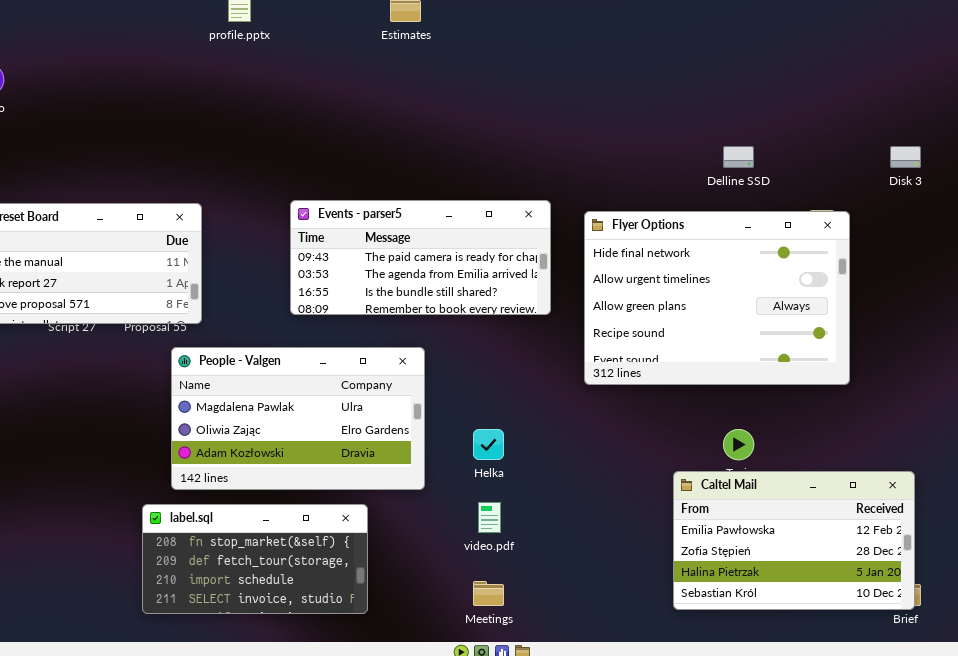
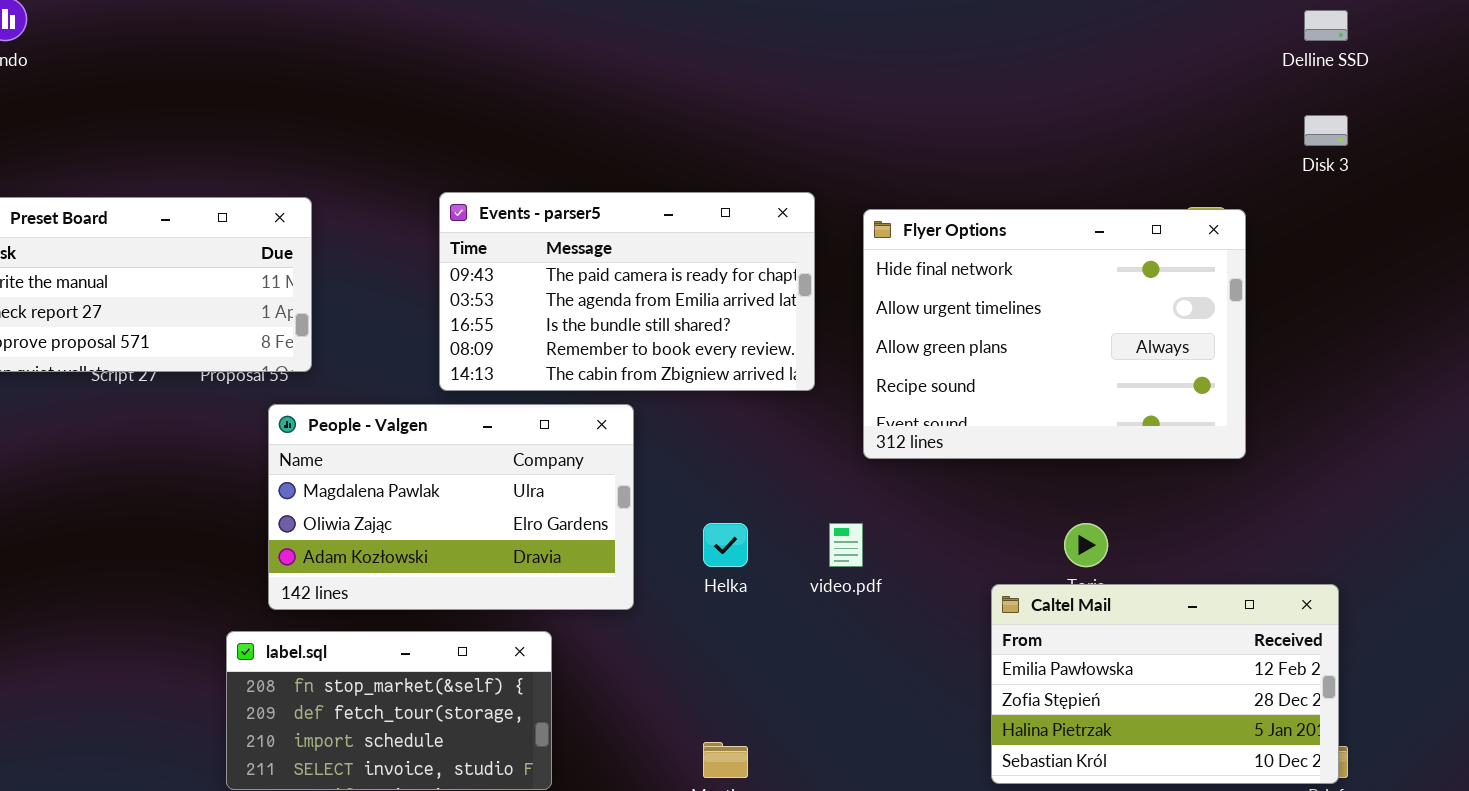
Delline SSD: [723,146,754,168] -> [1304,10,1348,41], moved
Events - parser5: [290,200,551,315] -> [439,192,815,391], resized
video.pdf: [478,502,501,533] -> [829,523,863,567], moved

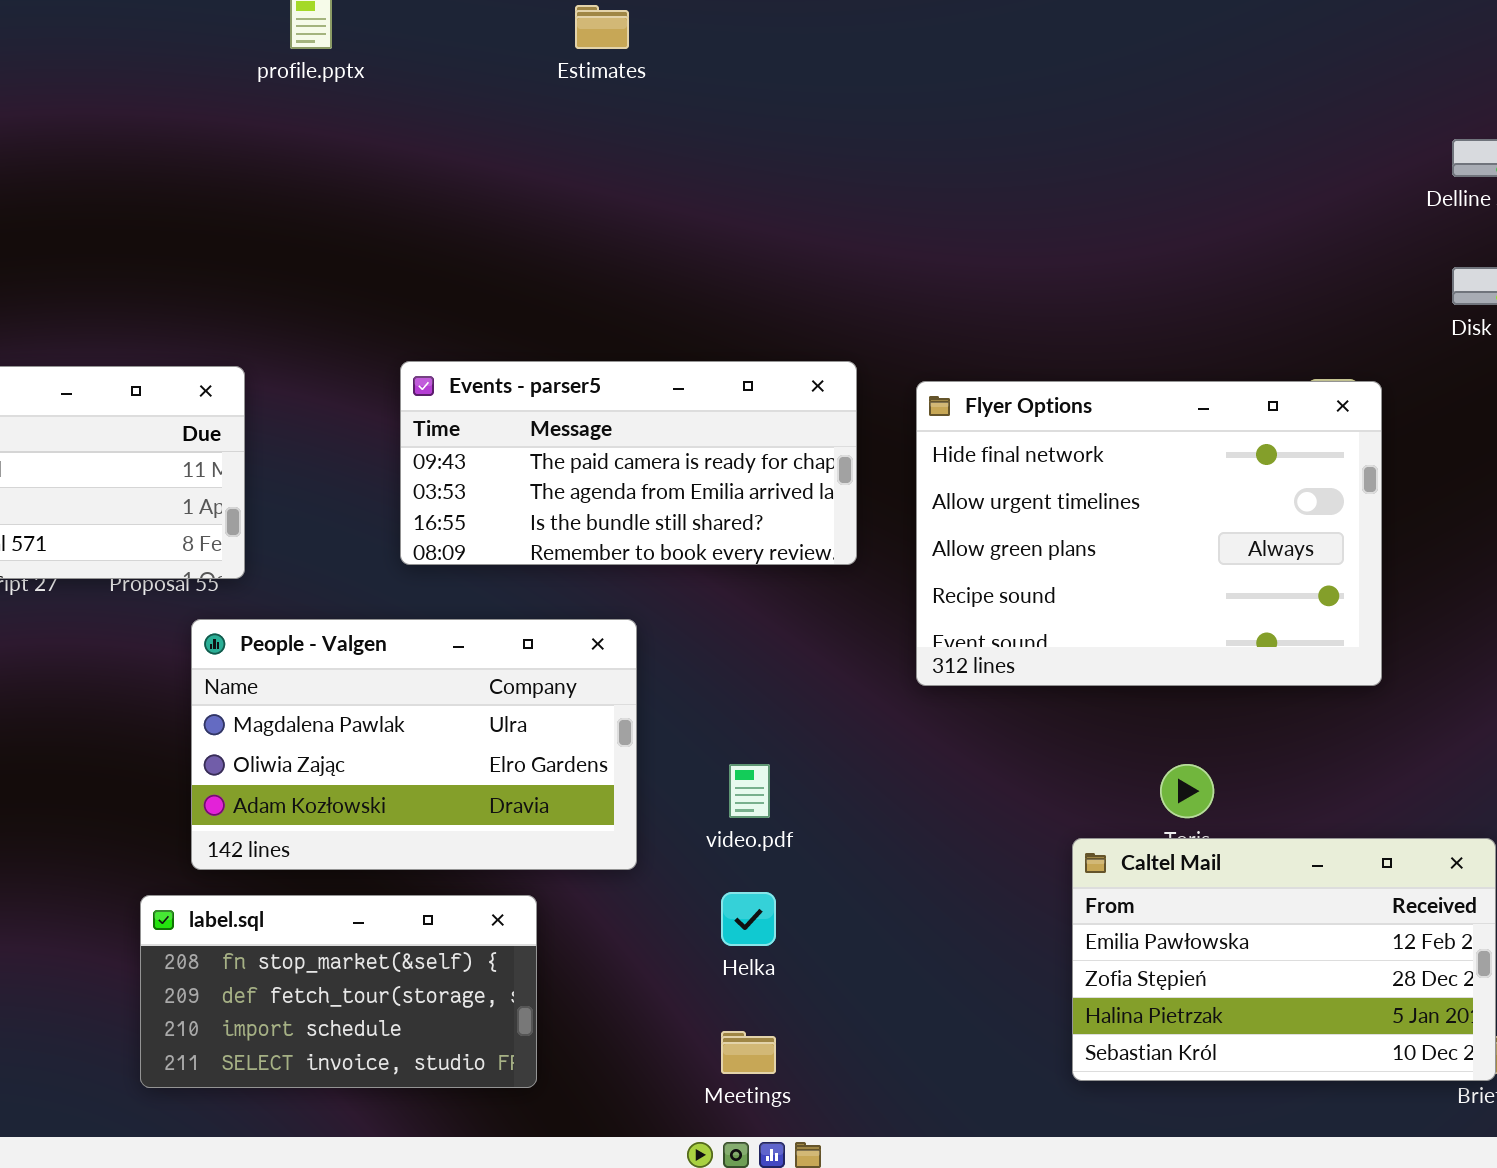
Events - parser5: [439,192,815,391] -> [400,361,857,565], resized
Helka: [703,523,748,567] -> [721,892,776,946], moved
video.pdf: [829,523,863,567] -> [729,764,770,818], moved

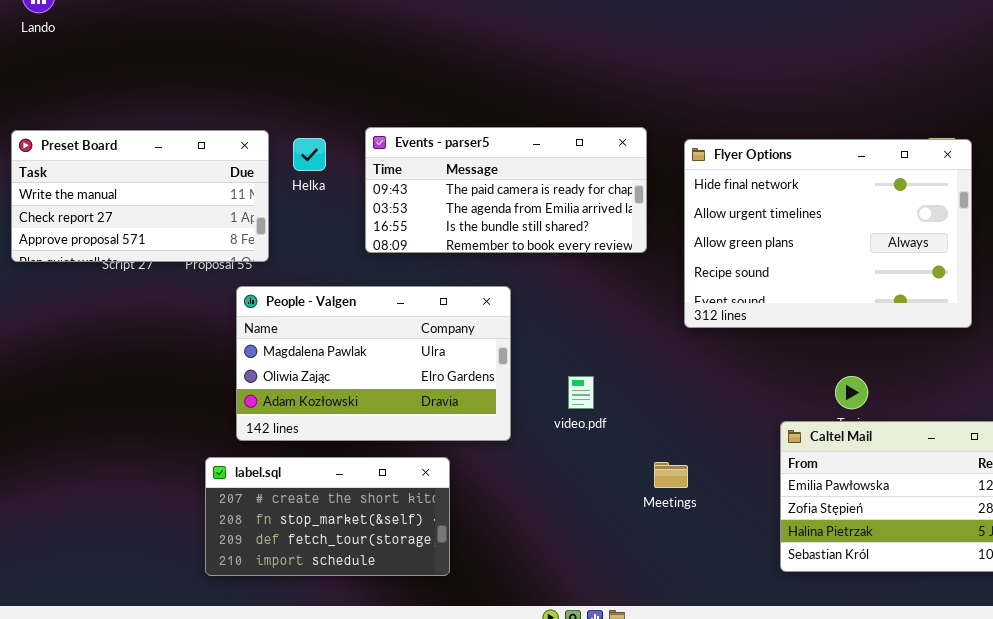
Helka: [721,892,776,946] -> [293,138,326,171], moved
label.sql: [140,895,537,1088] -> [205,457,450,576], scrolled up 1 row
Meetings: [721,1031,776,1074] -> [654,462,688,488], moved

